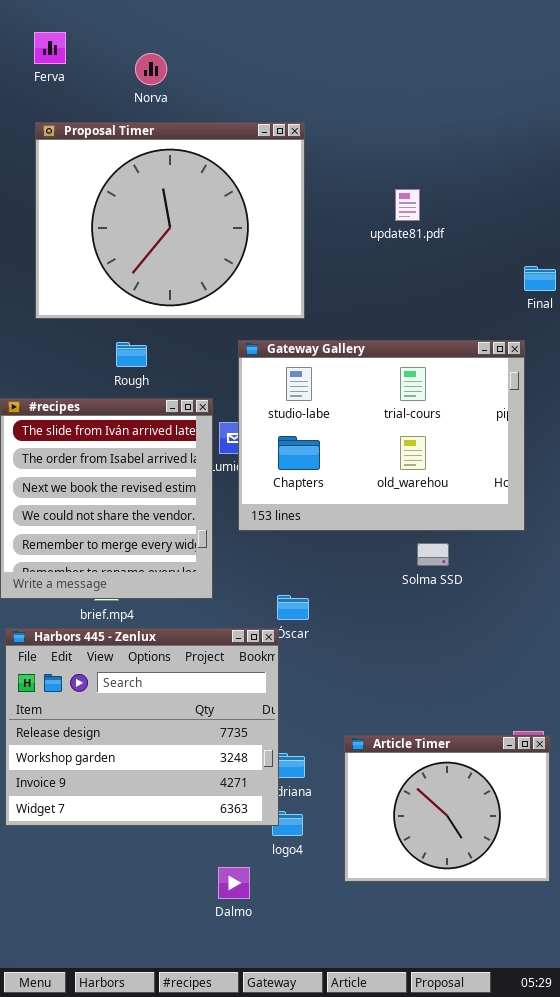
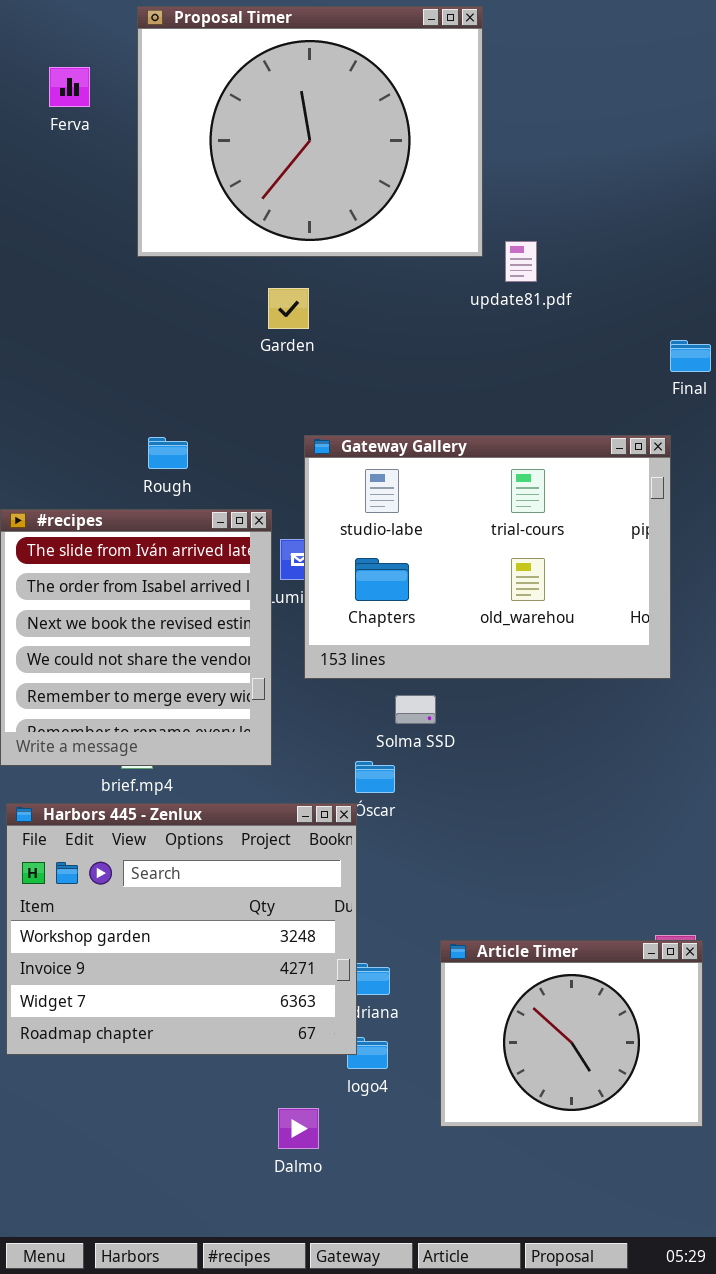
Ferva: [34,32,66,64] -> [49,67,90,107], moved
Proposal Timer: [35,122,305,319] -> [137,6,483,257], moved
Solma SSD: [417,543,449,566] -> [395,695,436,724], moved
Harbors 445 - Zenlux: [5,628,279,826] -> [6,803,357,1055], scrolled down 1 row

